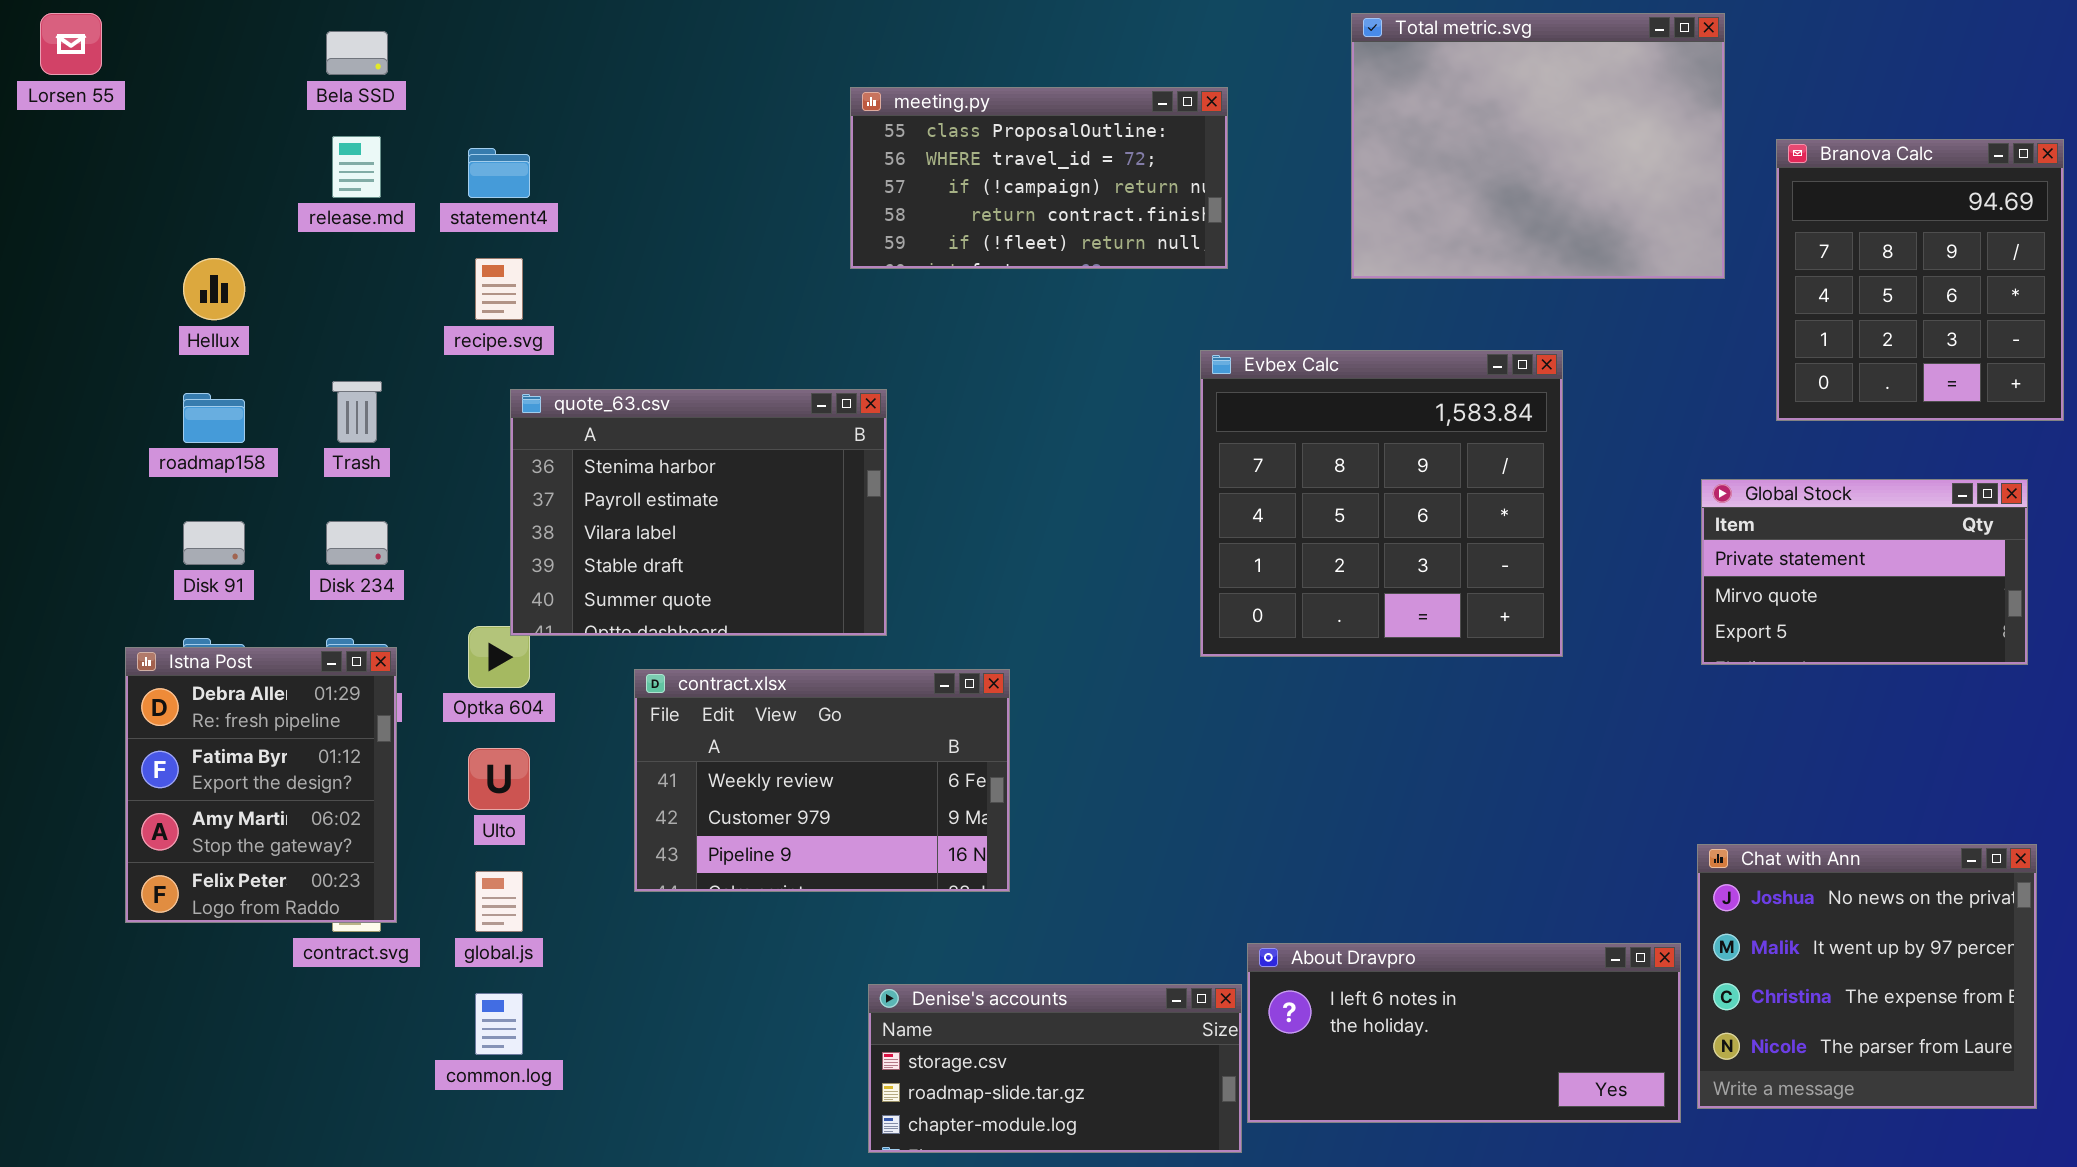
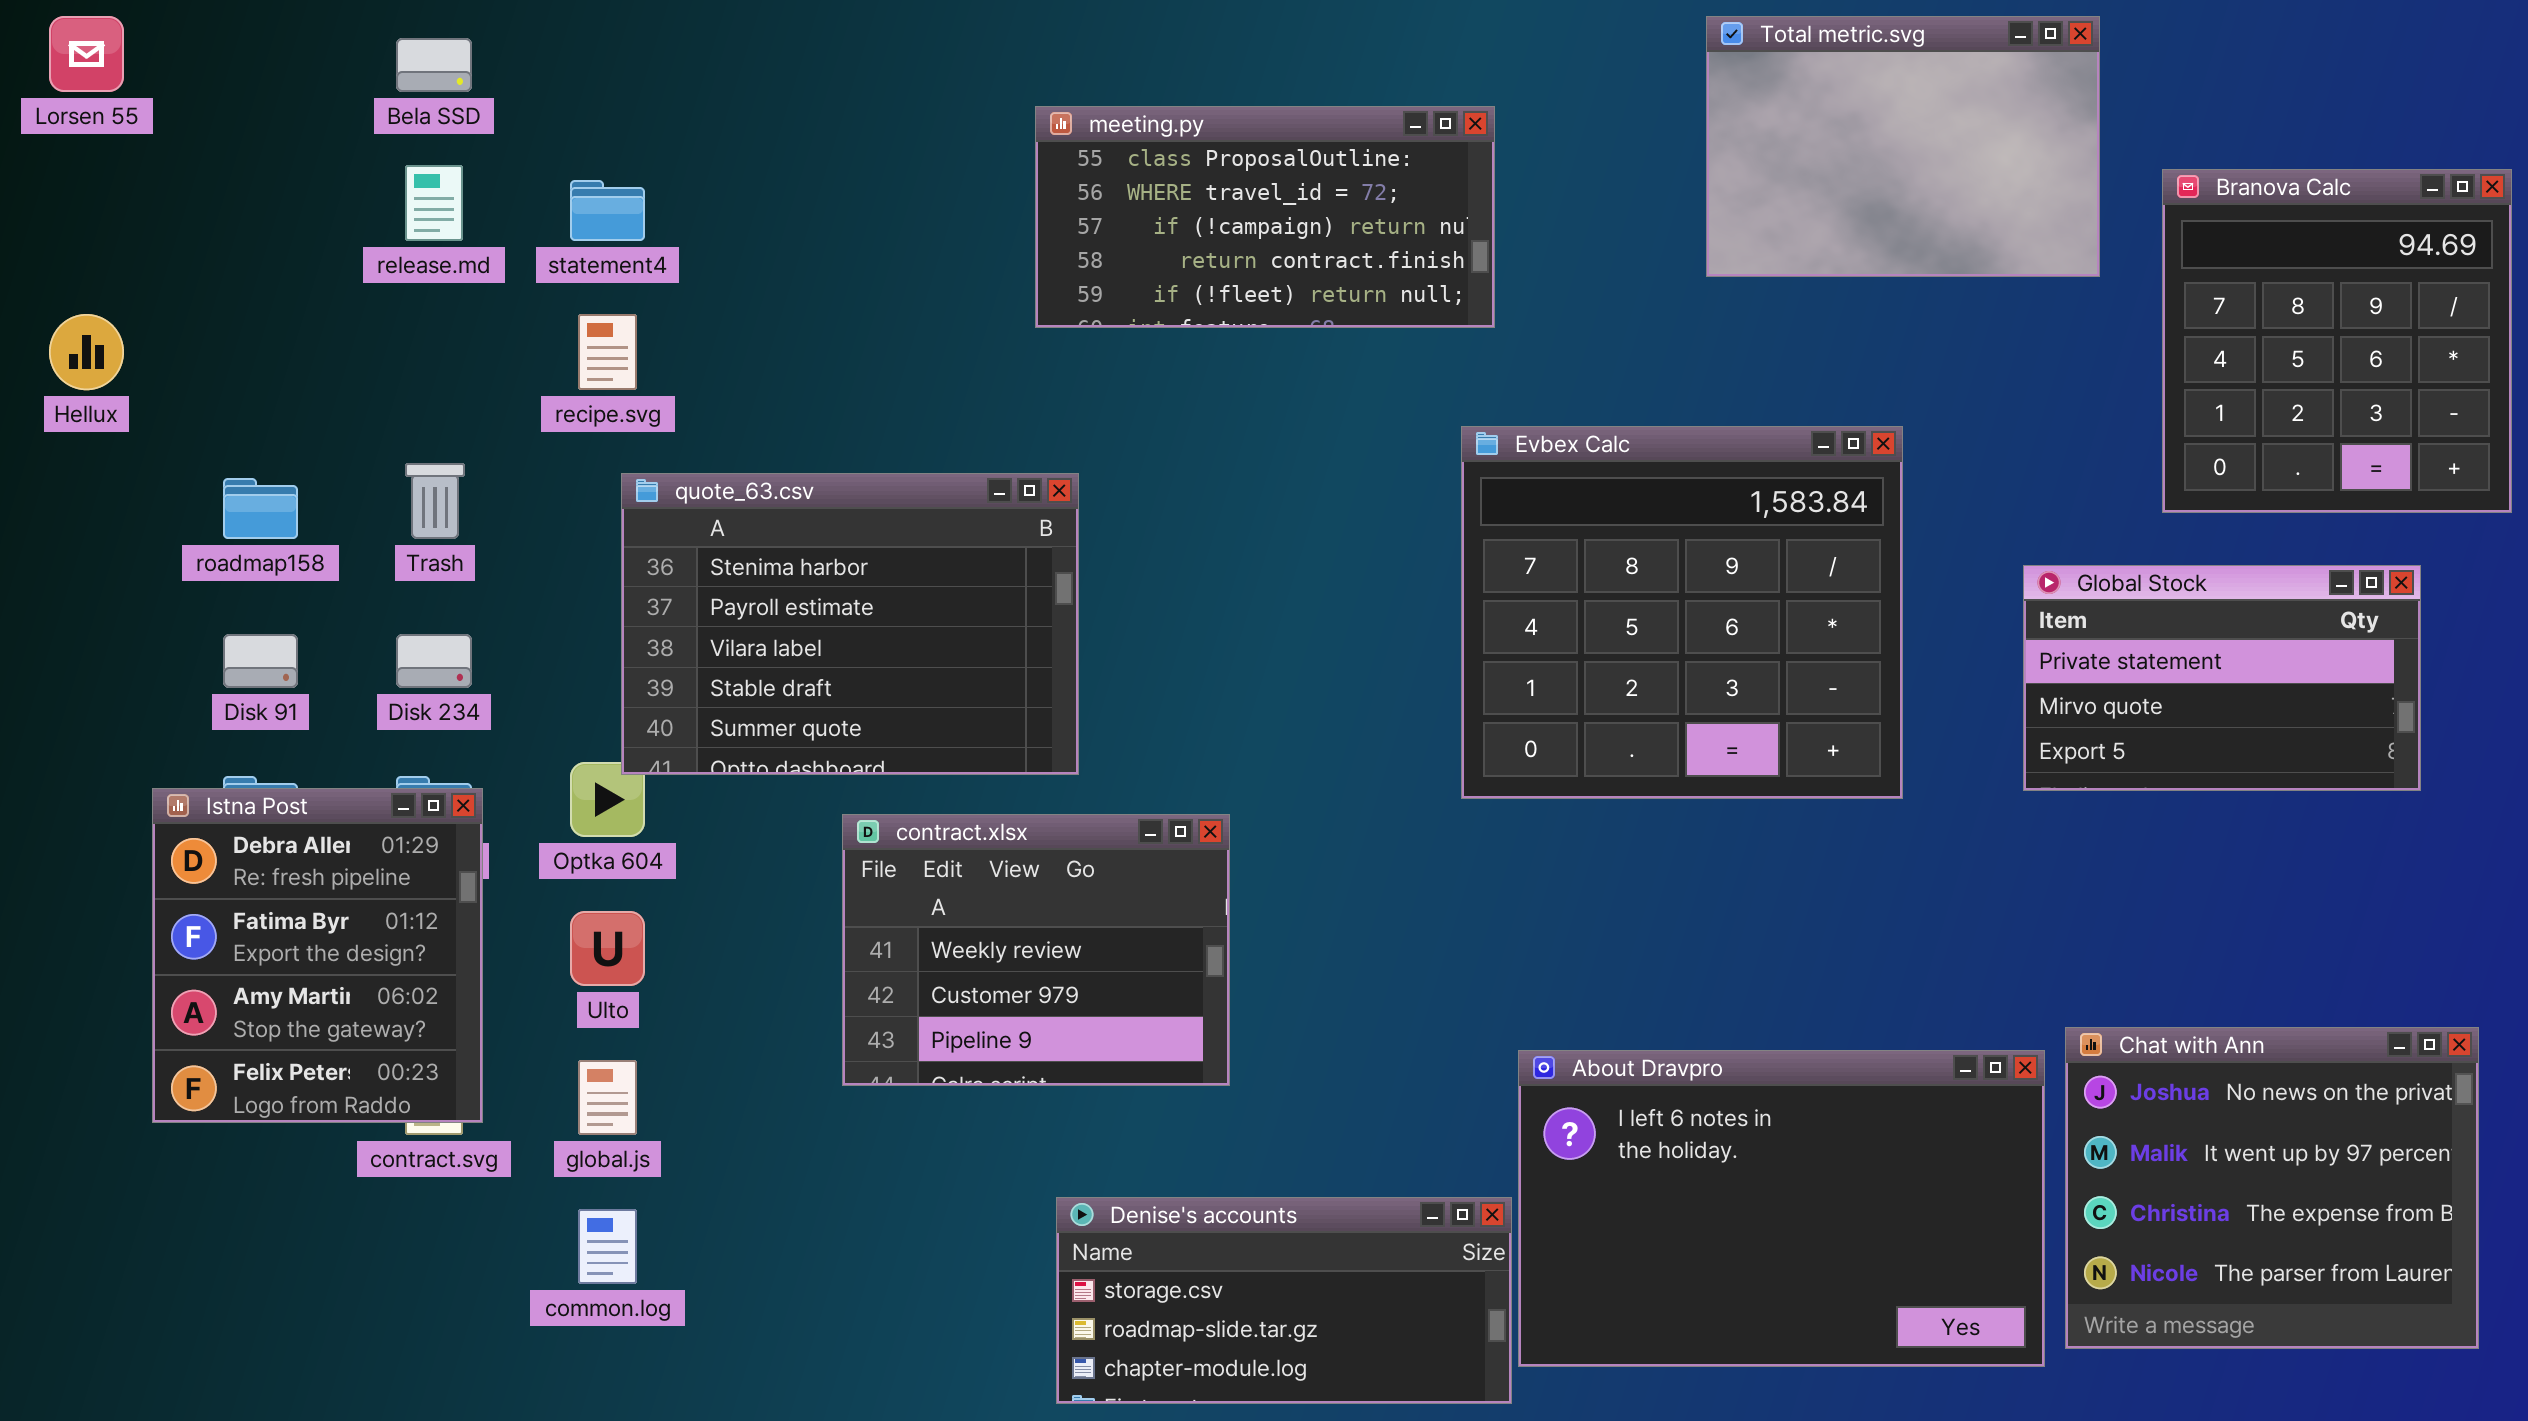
Total metric.svg: [1351,13,1725,279] -> [1706,16,2100,277], resized
Hellux: [183,258,245,320] -> [49,314,124,390], moved
Global Stock: [1701,479,2028,665] -> [2023,565,2421,791], moved
contract.xlsx: [634,669,1010,892] -> [842,814,1230,1086], resized
About Dravpro: [1247,943,1681,1123] -> [1518,1050,2045,1367], resized

